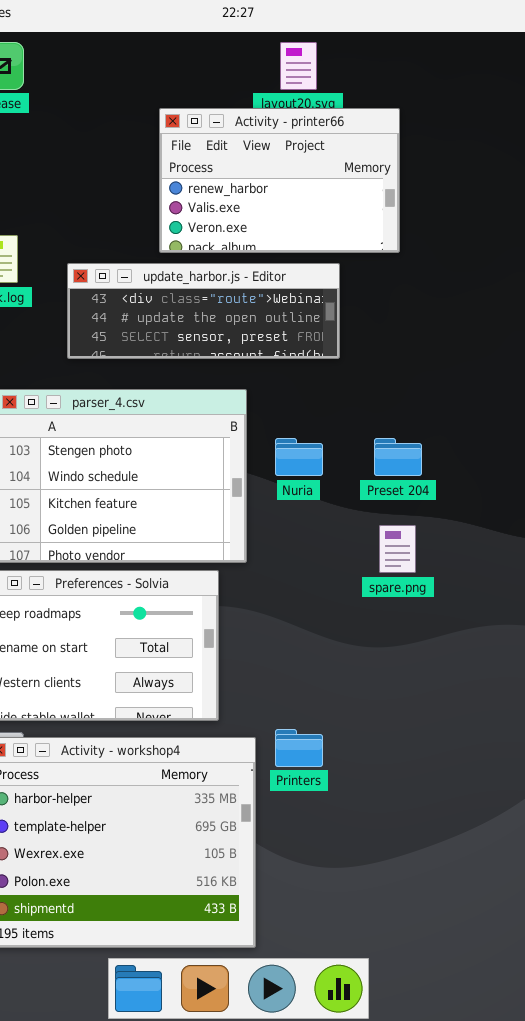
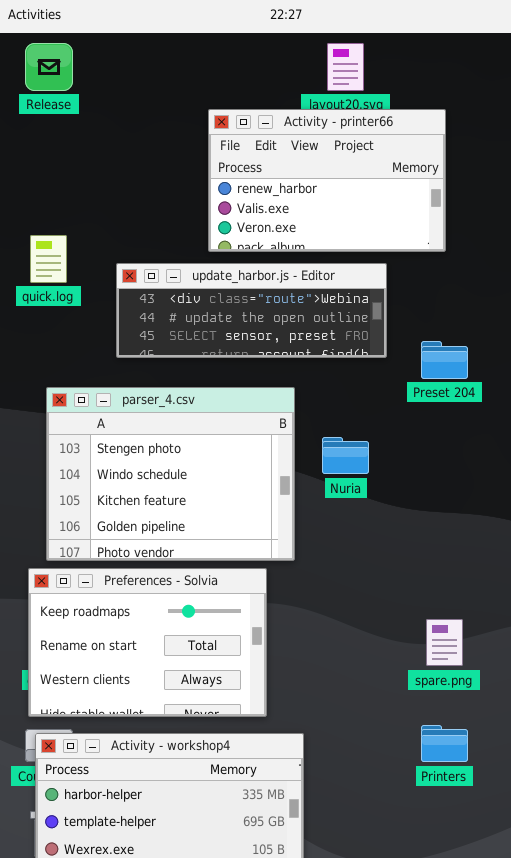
Preset 204: [374,438,422,476] -> [421,341,468,379], moved
spare.png: [379,525,416,573] -> [426,619,463,666], moved
Printers: [275,729,323,767] -> [421,725,468,762], moved

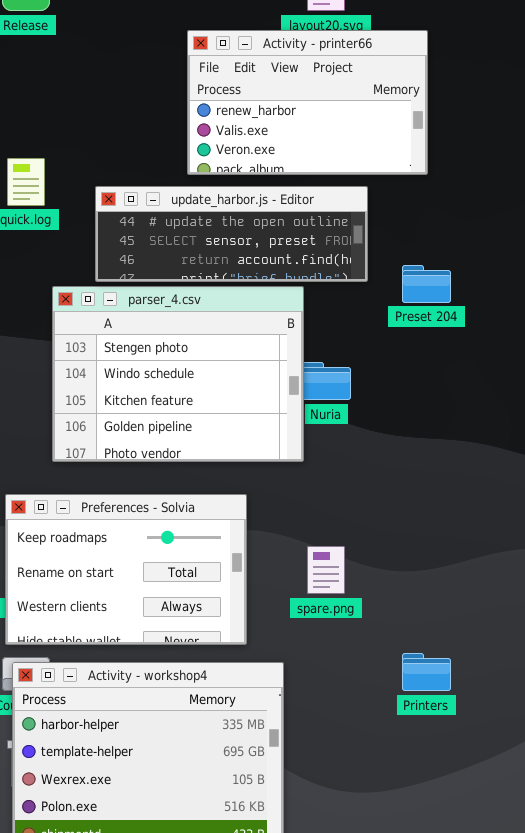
update_harbor.js - Editor: [116,263,387,358] -> [95,186,368,282], scrolled down 1 row
parser_4.csv: [46,387,295,561] -> [52,286,304,462], moved
spare.png: [426,619,463,666] -> [307,546,345,594], moved

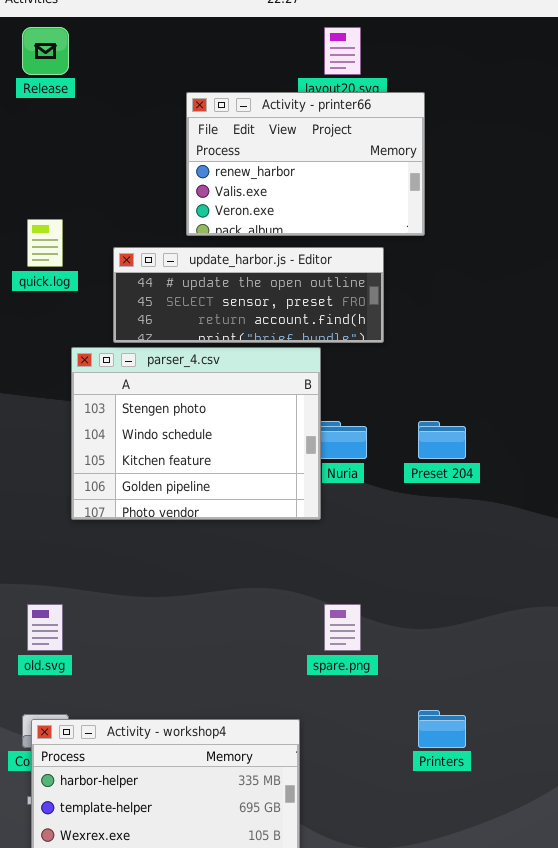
Activity - printer66: [187,30,428,175] -> [186,92,425,236], moved
Preset 204: [402,265,451,303] -> [418,421,466,459], moved
Preferences - Solvia: [5,494,247,645] -> none, closed

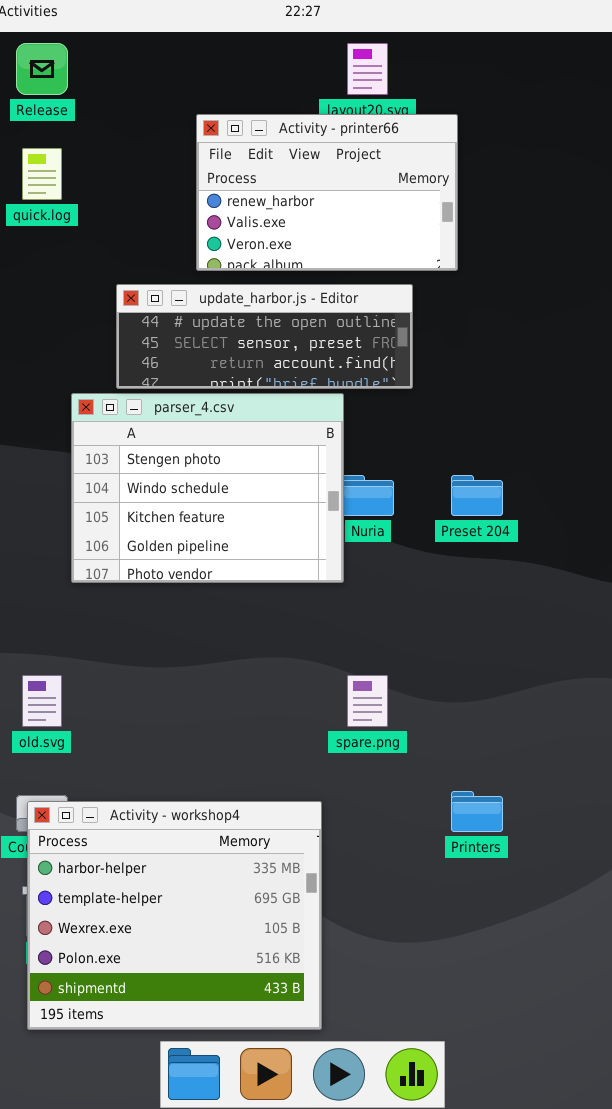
quick.log: [27,219,63,267] -> [22,148,62,200], moved

